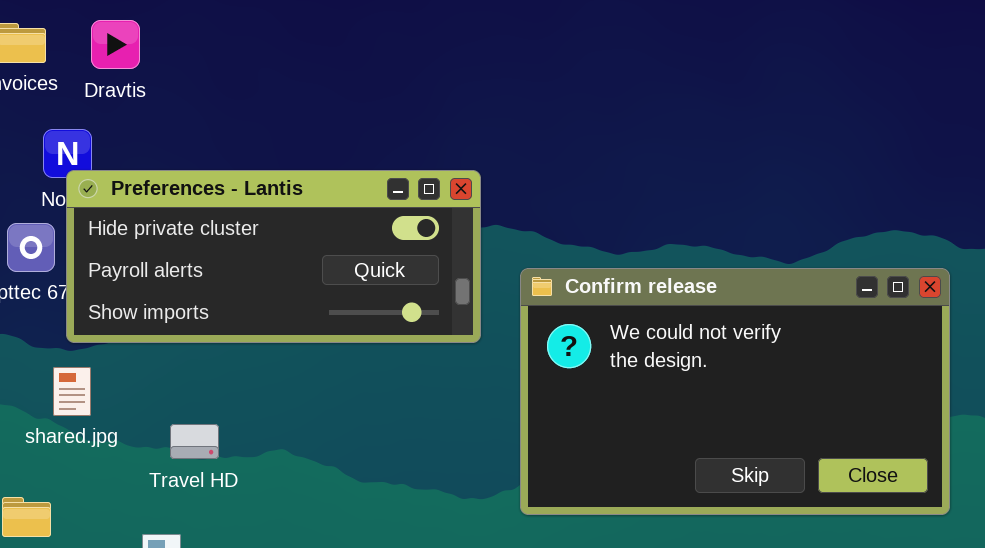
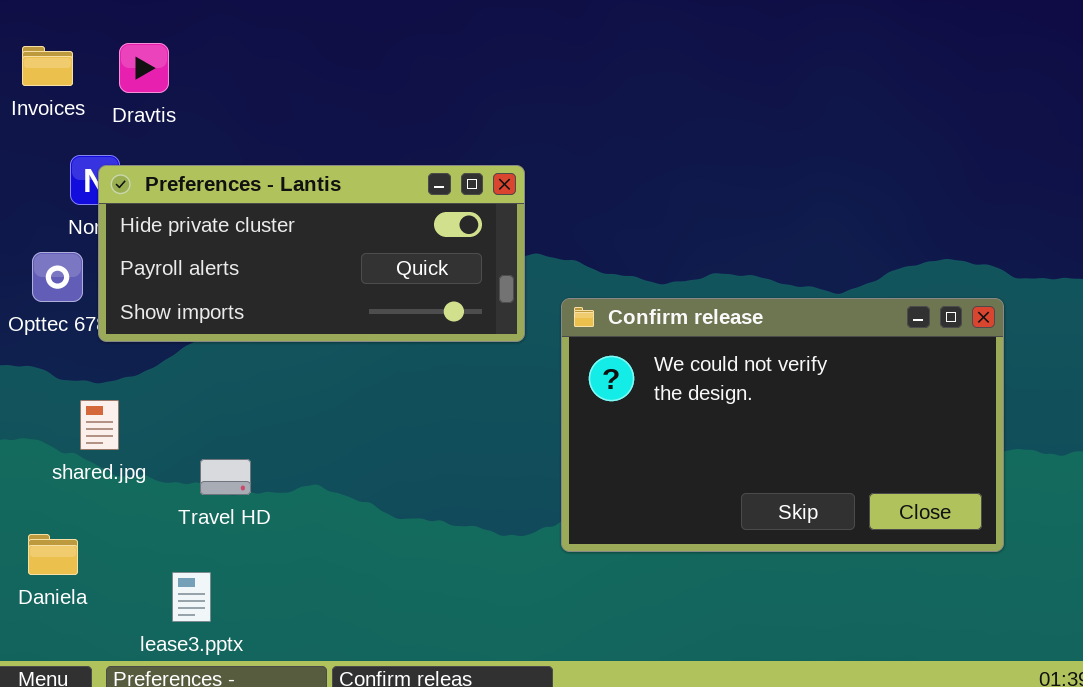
Preferences - Lantis: [66,170,481,343] -> [98,165,525,342], moved

